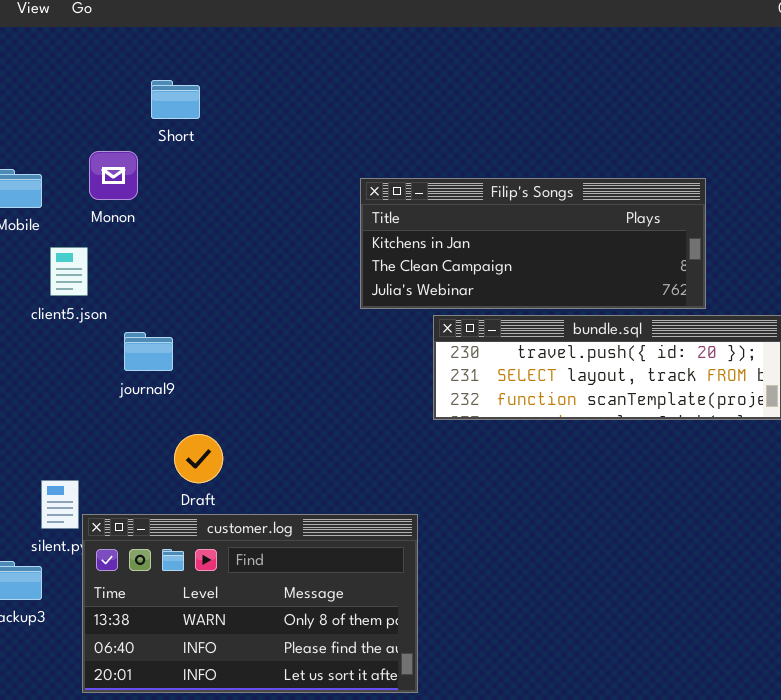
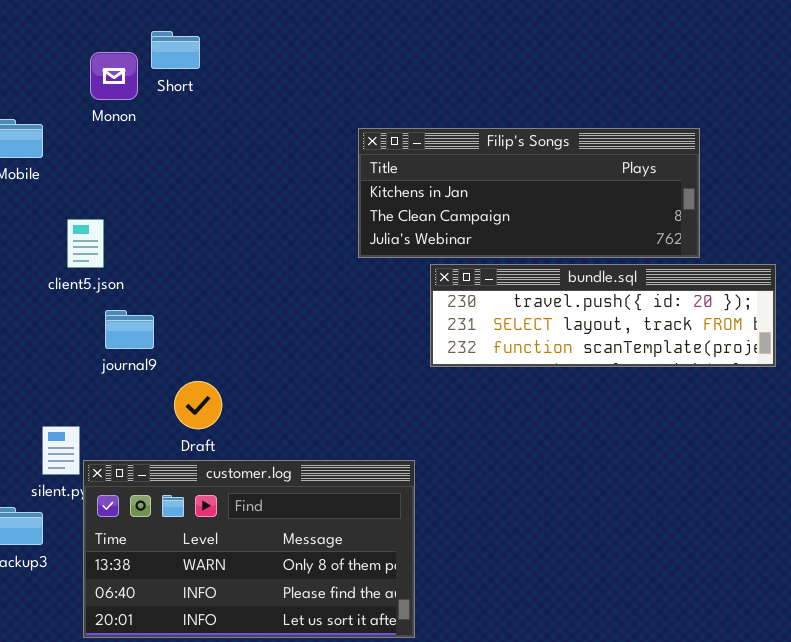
Monon: [89,151,138,200] -> [90,52,138,100], moved
client5.json: [50,247,88,296] -> [67,219,104,268], moved
journal9: [124,332,173,371] -> [105,310,154,349], moved

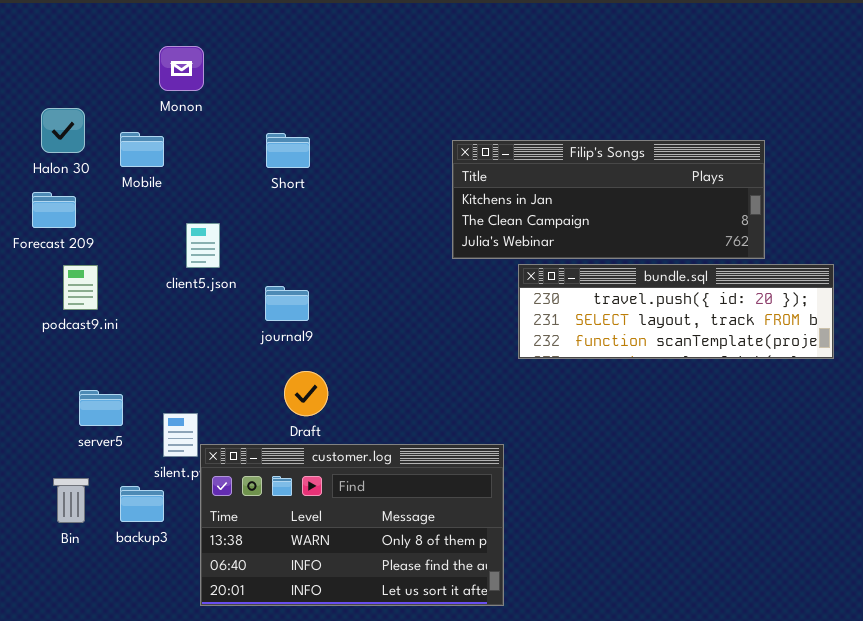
Short: [151,31,200,69] -> [266,133,310,168], moved
Monon: [90,52,138,100] -> [159,46,204,91], moved
journal9: [105,310,154,349] -> [265,286,309,321], moved

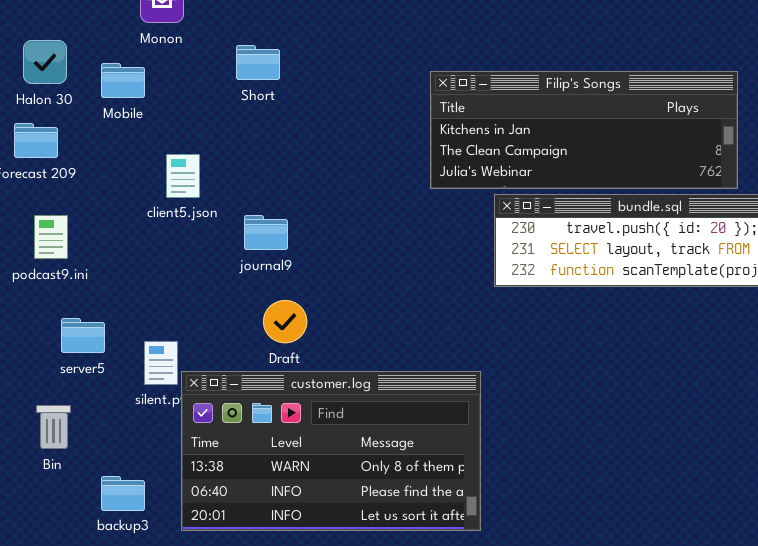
Short: [266,133,310,168] -> [236,45,280,80], moved
podcast9.ini: [63,265,98,310] -> [34,215,68,259], moved
backup3: [120,486,164,522] -> [101,476,145,511], moved

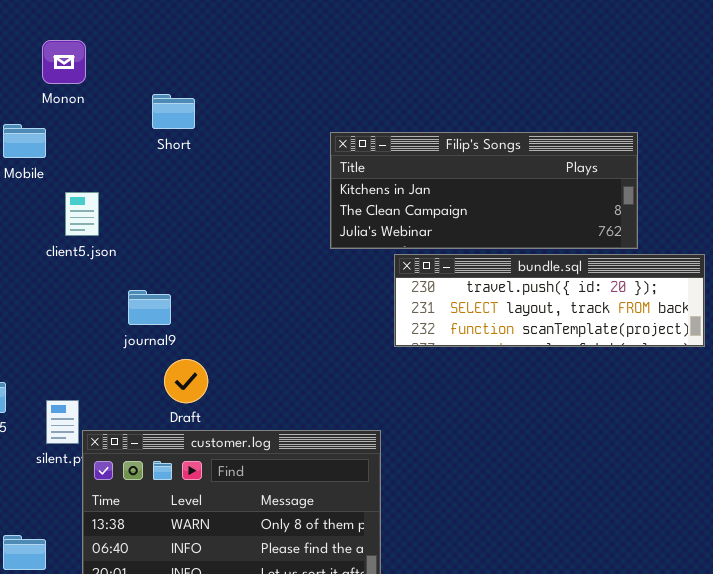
Short: [236,45,280,80] -> [152,94,195,129], moved
client5.json: [166,154,200,198] -> [65,192,99,236], moved
journal9: [244,215,288,250] -> [128,290,171,325], moved

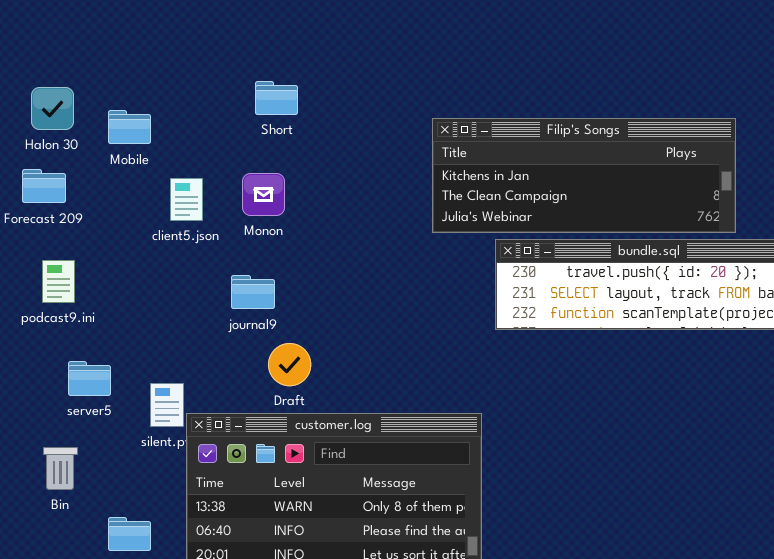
Monon: [42,40,86,84] -> [242,173,285,216], moved

